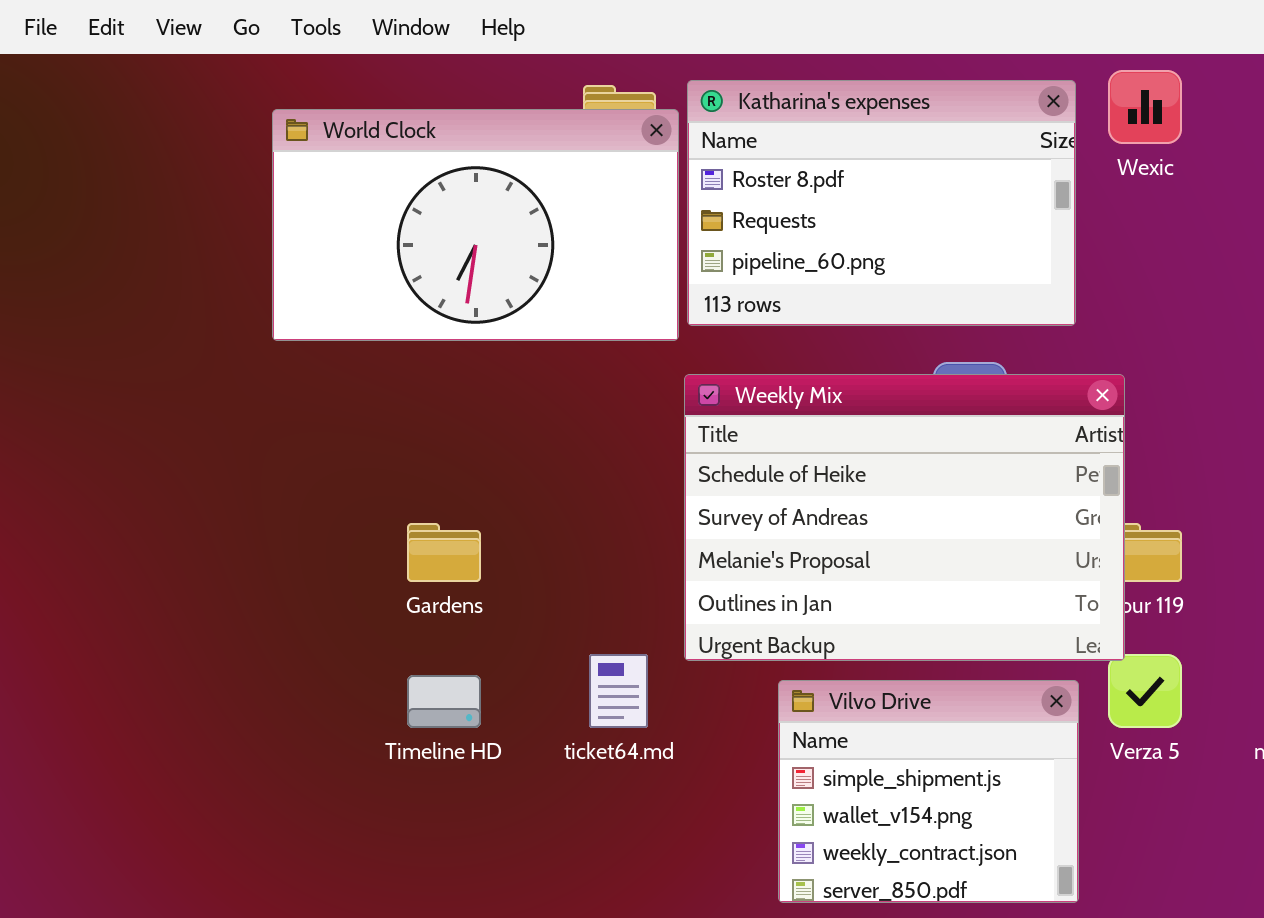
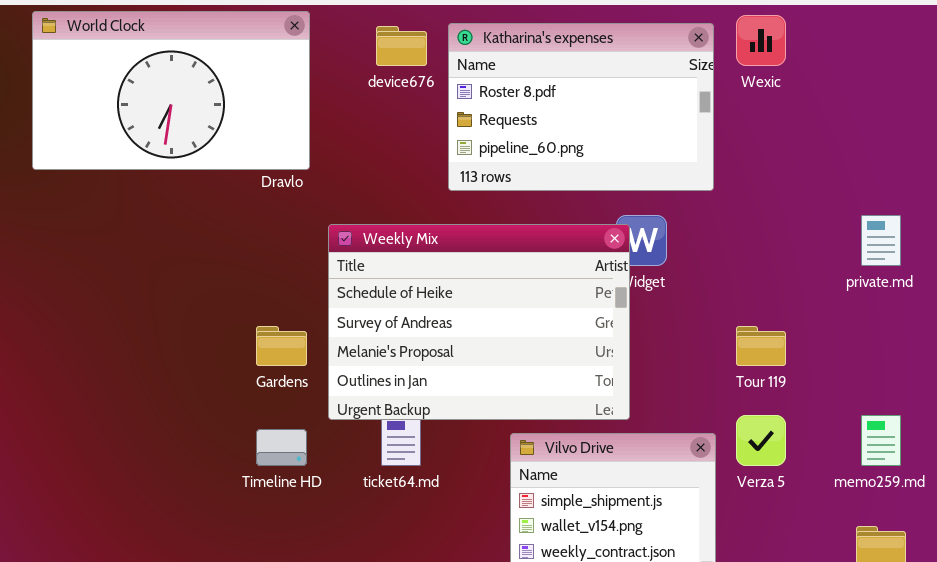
World Clock: [272,109,679,341] -> [32,11,310,170], moved
Weekly Mix: [684,374,1125,661] -> [328,224,630,420], moved

